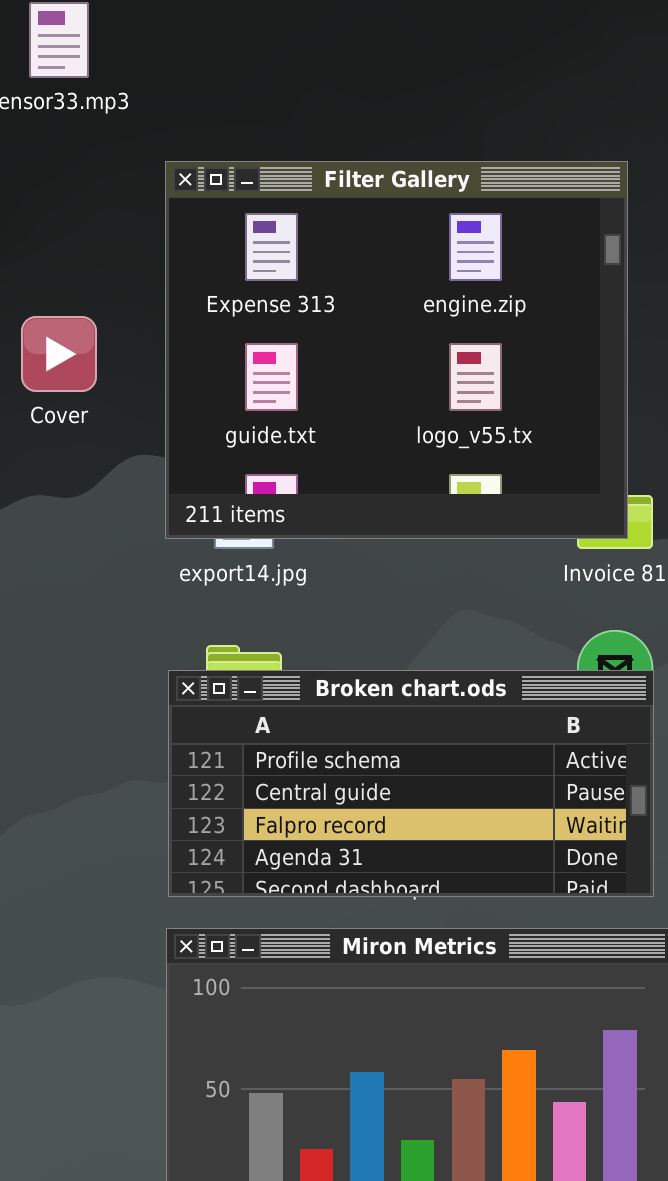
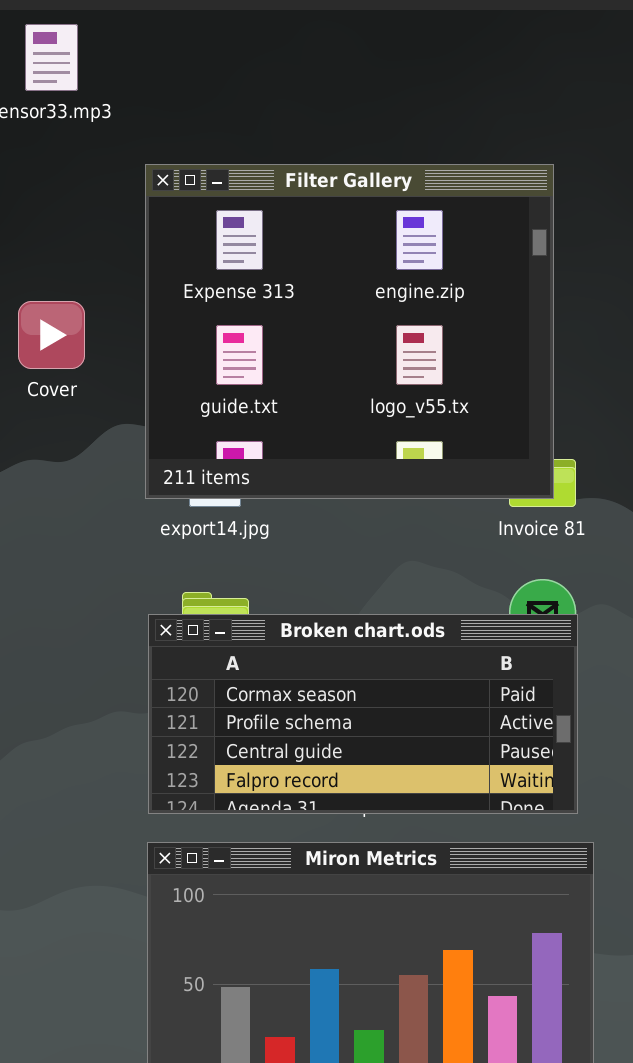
Broken chart.ods: [168,670,654,897] -> [148,614,578,814], scrolled up 1 row

